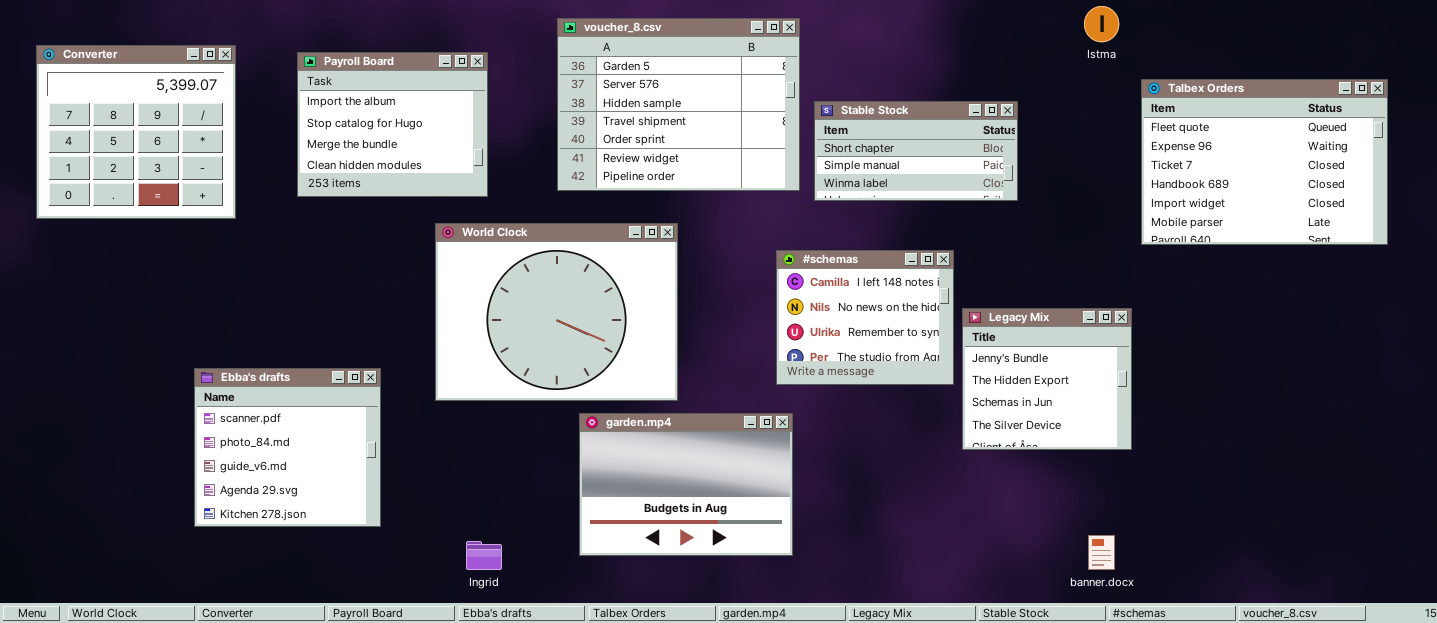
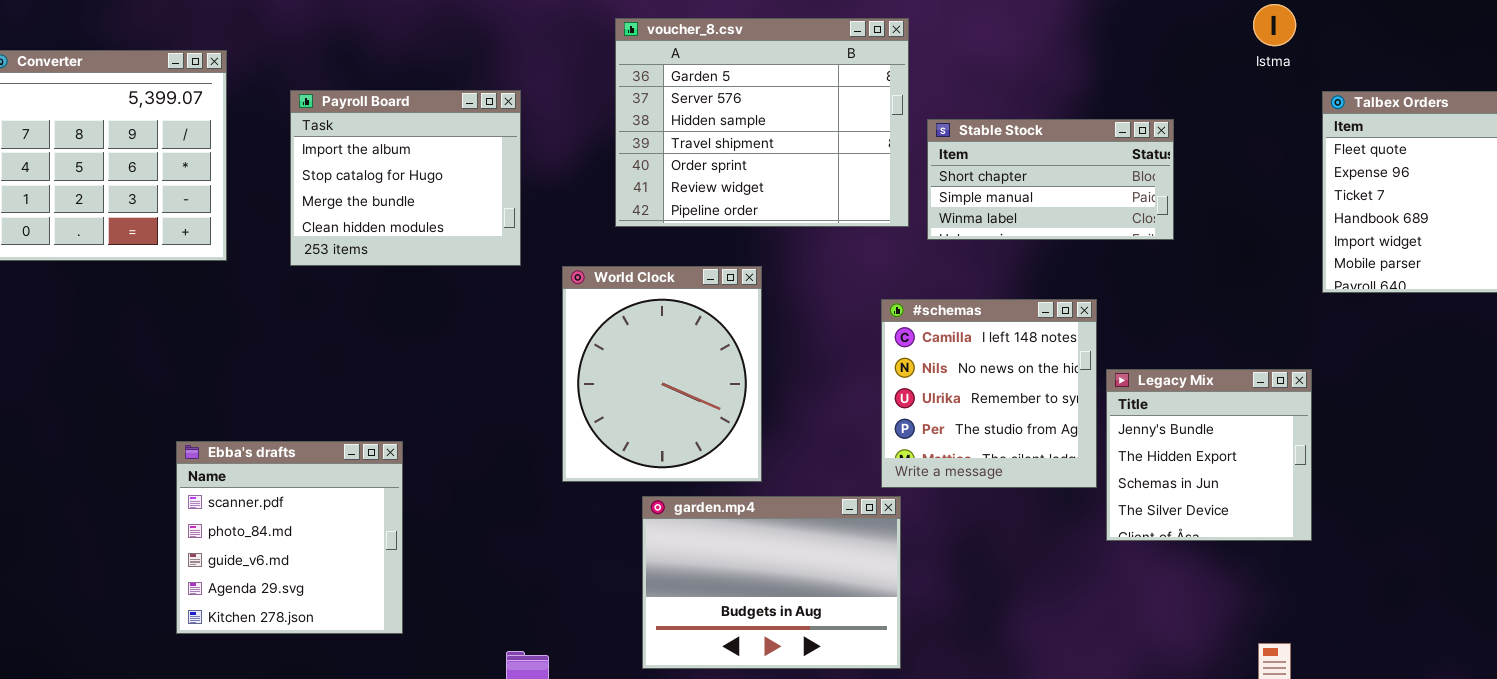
Payroll Board: [297,52,488,197] -> [290,90,521,266], moved
World Clock: [435,223,678,401] -> [562,266,762,482], resized
#schemas: [776,250,954,385] -> [881,299,1097,488], resized

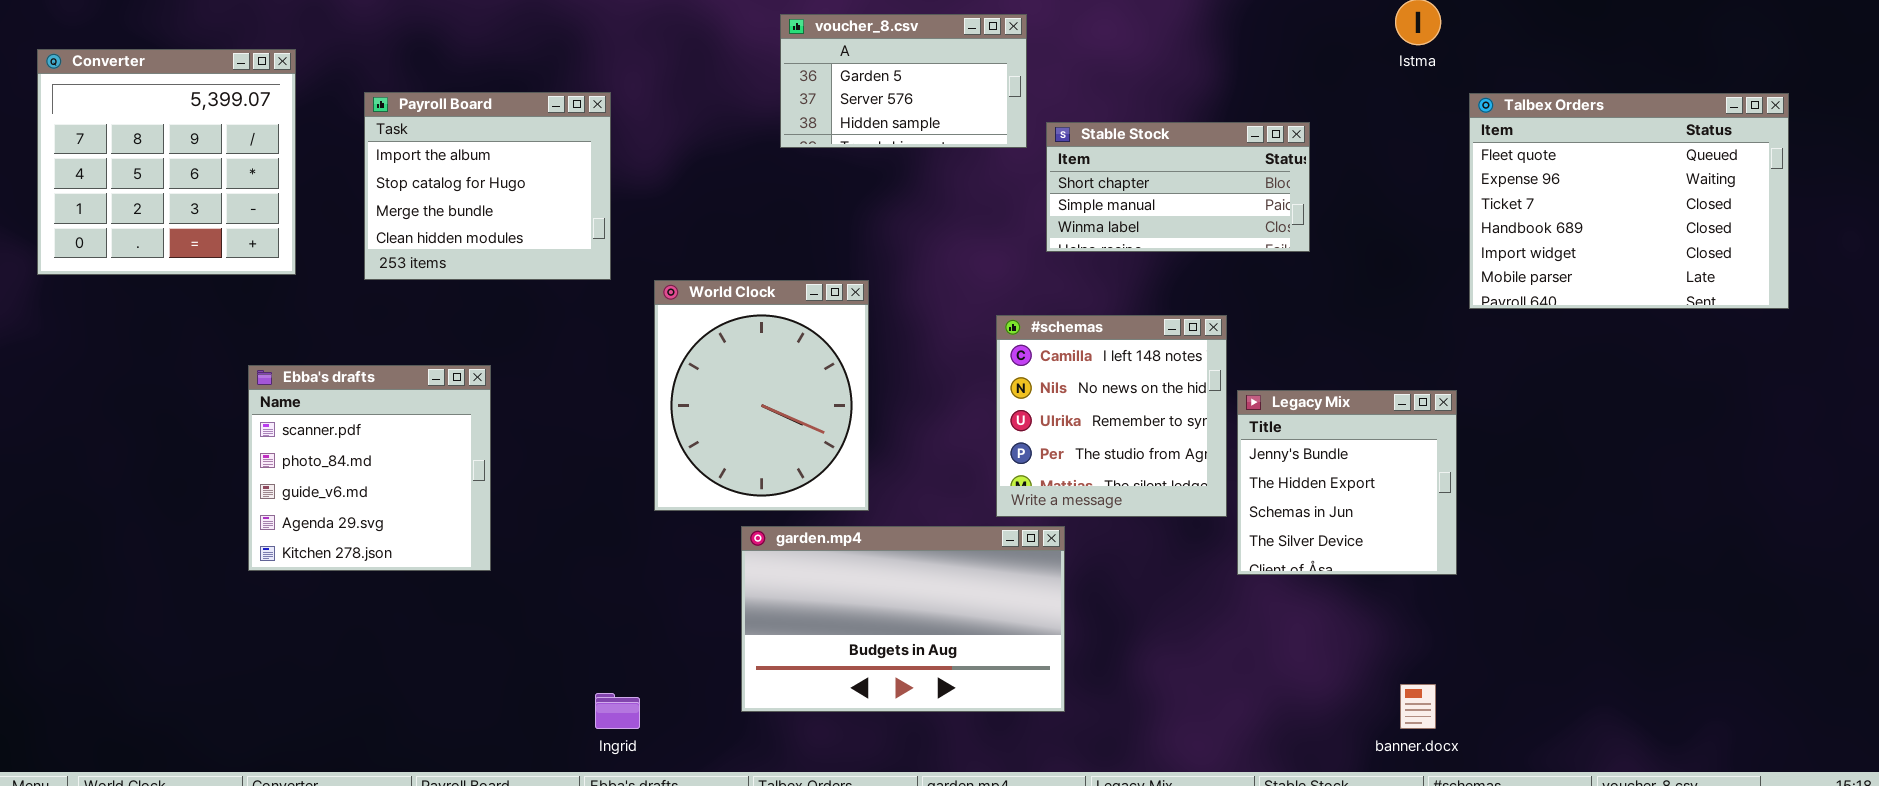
voucher_8.csv: [615,18,909,227] -> [780,14,1027,148], resized
Ebba's drafts: [176,441,403,634] -> [248,365,491,571], moved
garden.mp4: [642,496,901,669] -> [741,526,1065,712], resized

